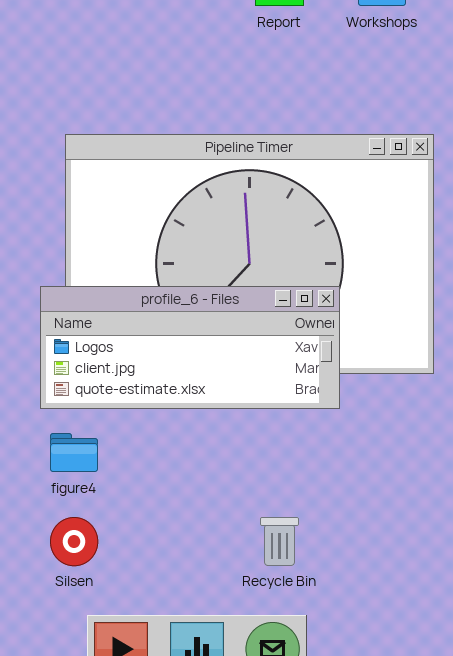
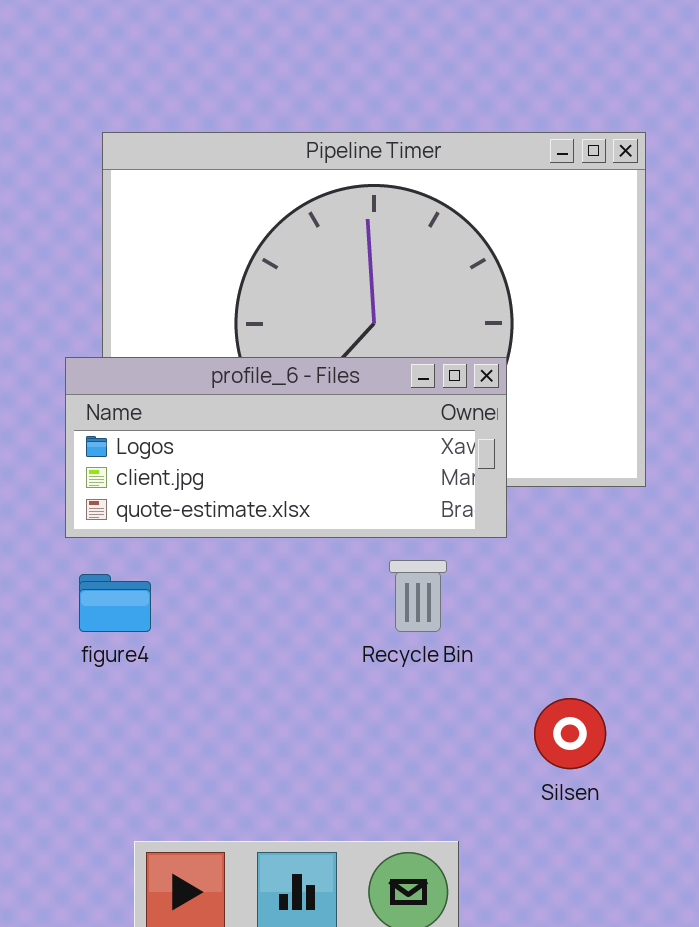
Silsen: [50,517,98,566] -> [534,698,606,769], moved
Recycle Bin: [260,517,299,566] -> [389,560,447,632], moved

